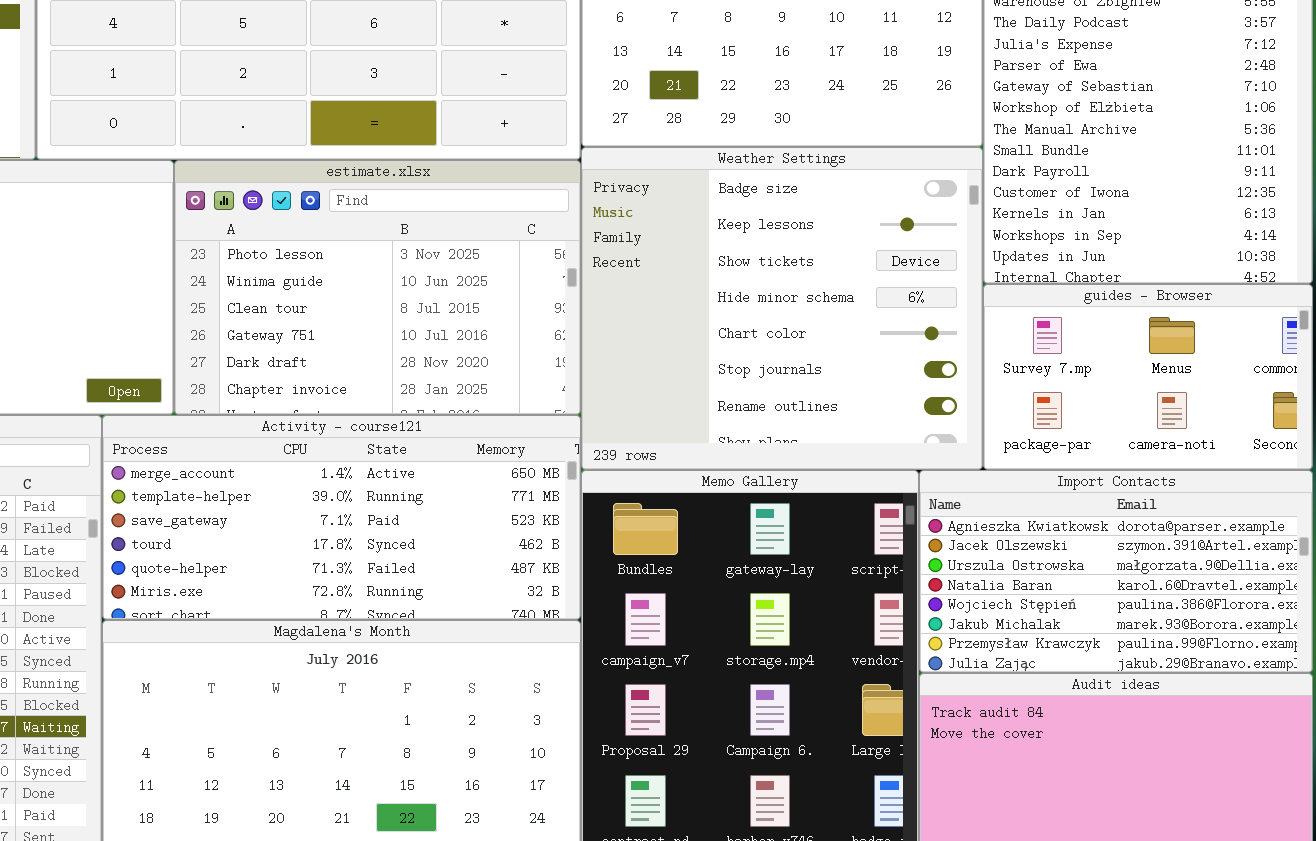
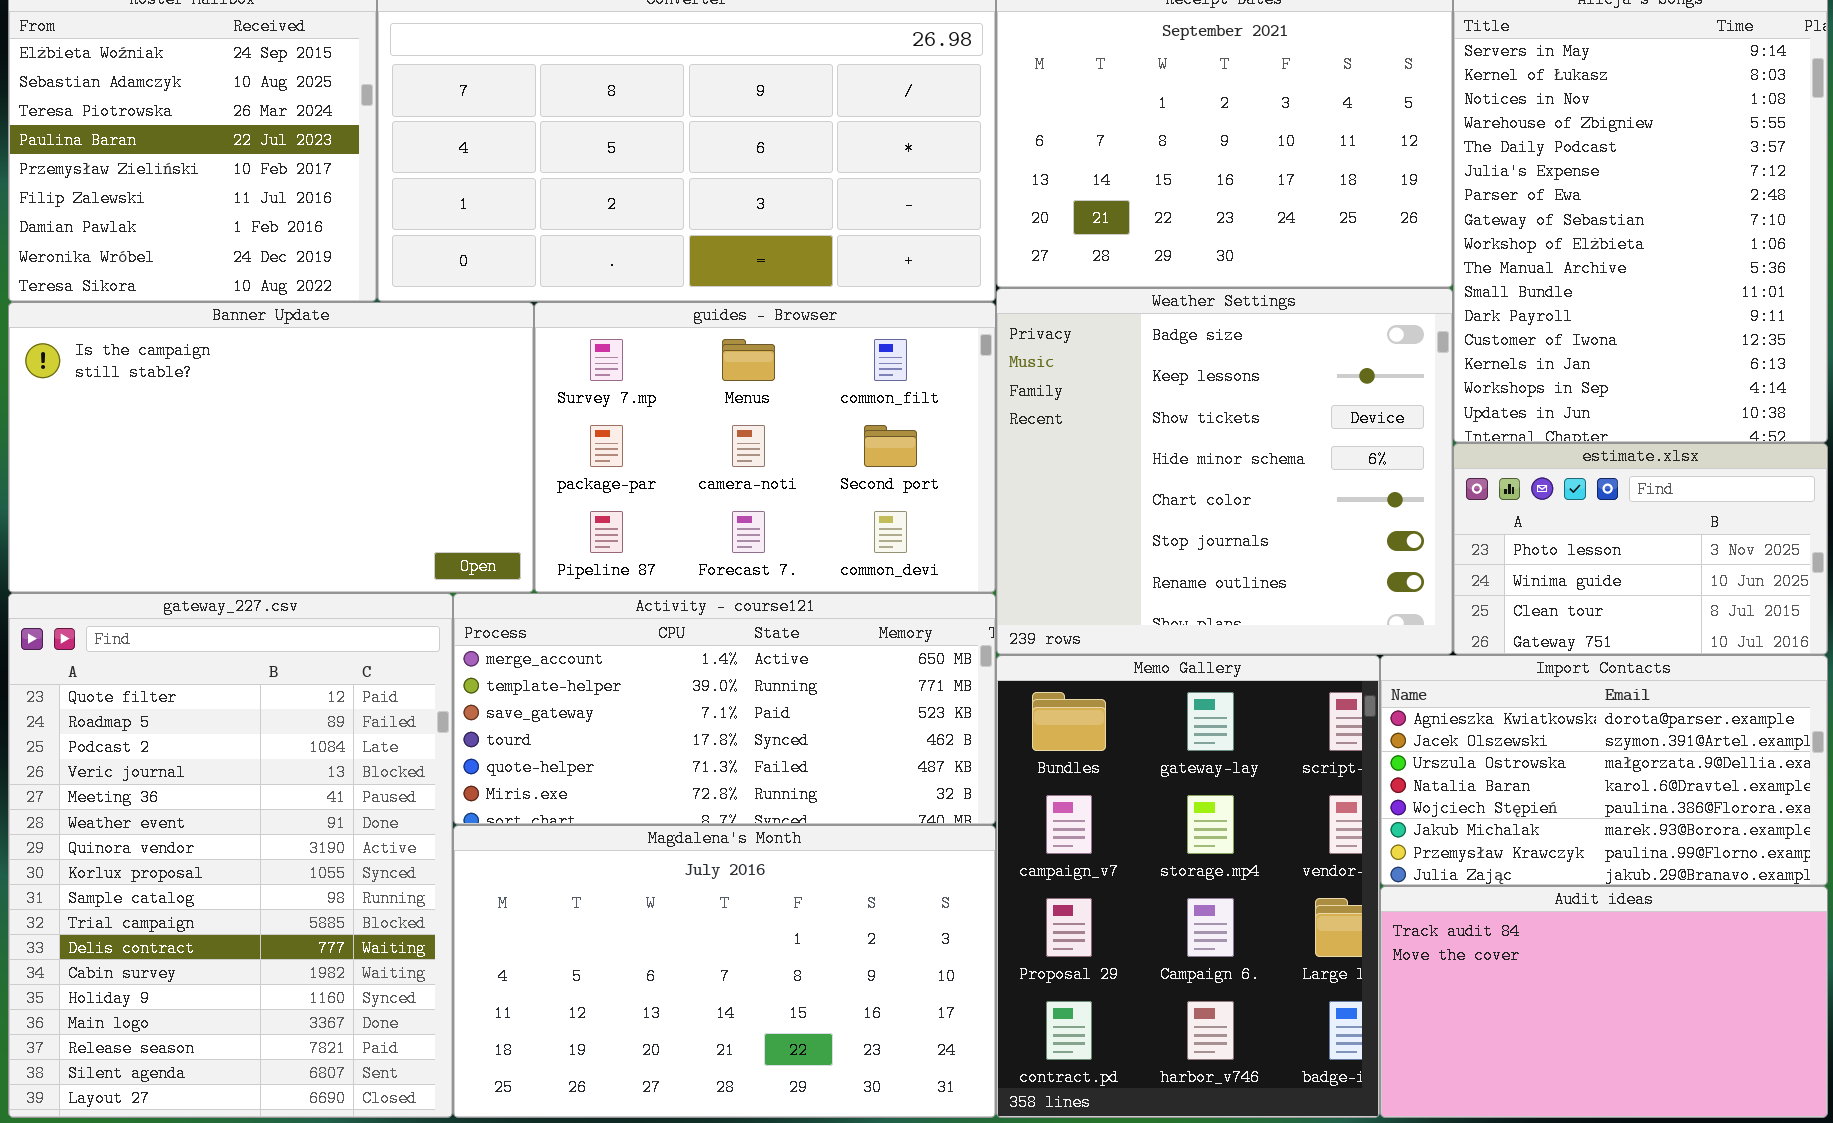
estimate.xlsx: [174,160,581,415] -> [1453,443,1828,655], moved, resized
guides - Browser: [983,284,1313,470] -> [534,302,996,593], moved, resized

